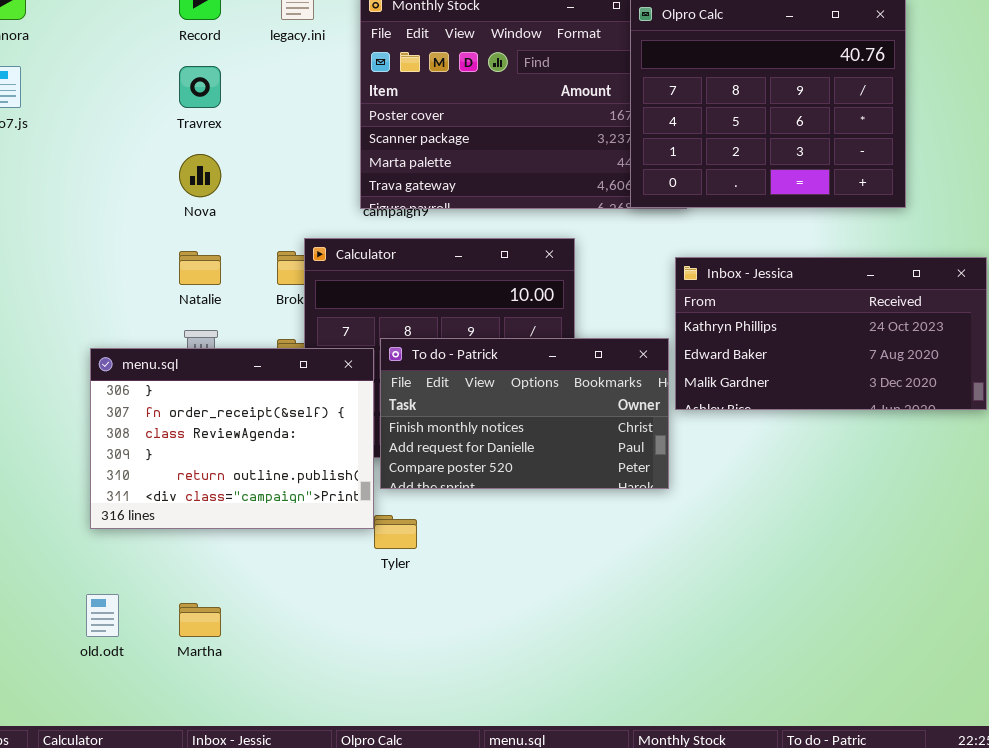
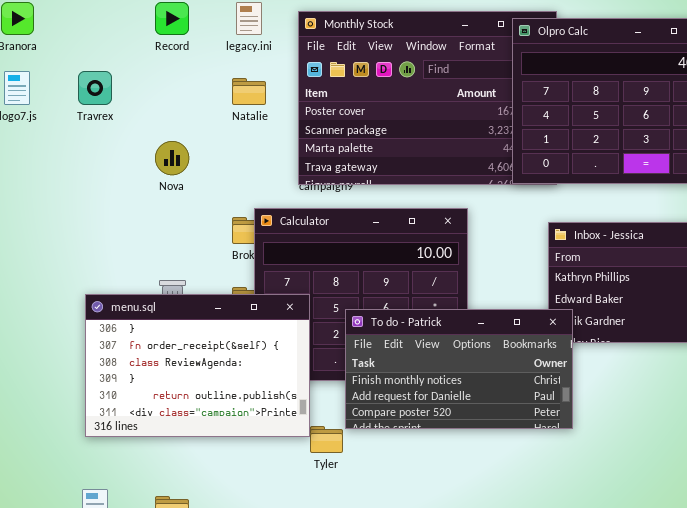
Travrex: [179,66,221,108] -> [78,71,112,105], moved
Natalie: [179,251,221,285] -> [232,78,266,105], moved
To do - Patrick: [380,338,669,489] -> [345,309,573,429], moved

